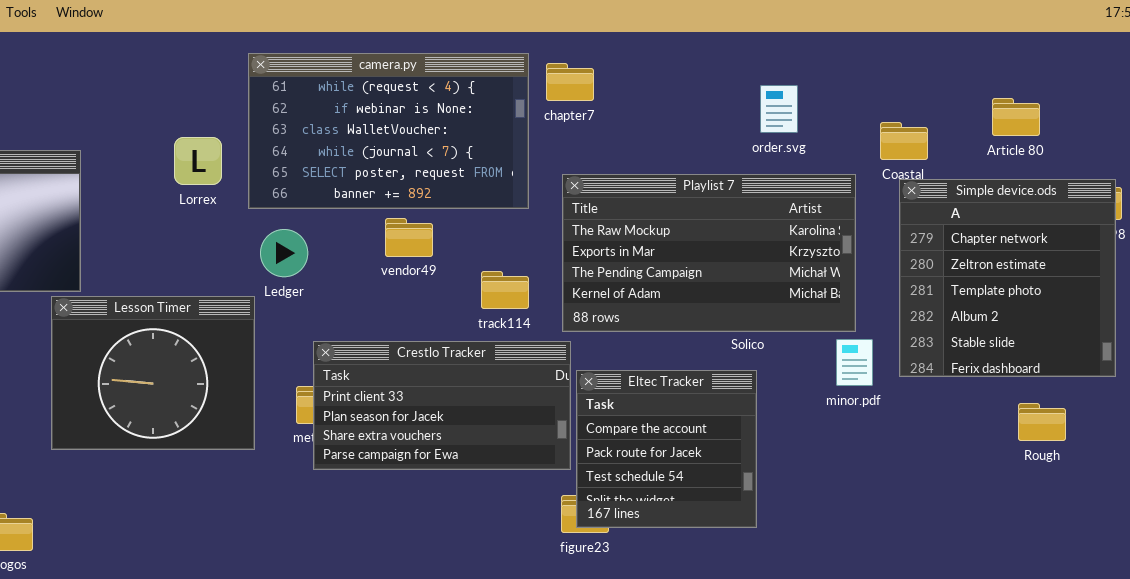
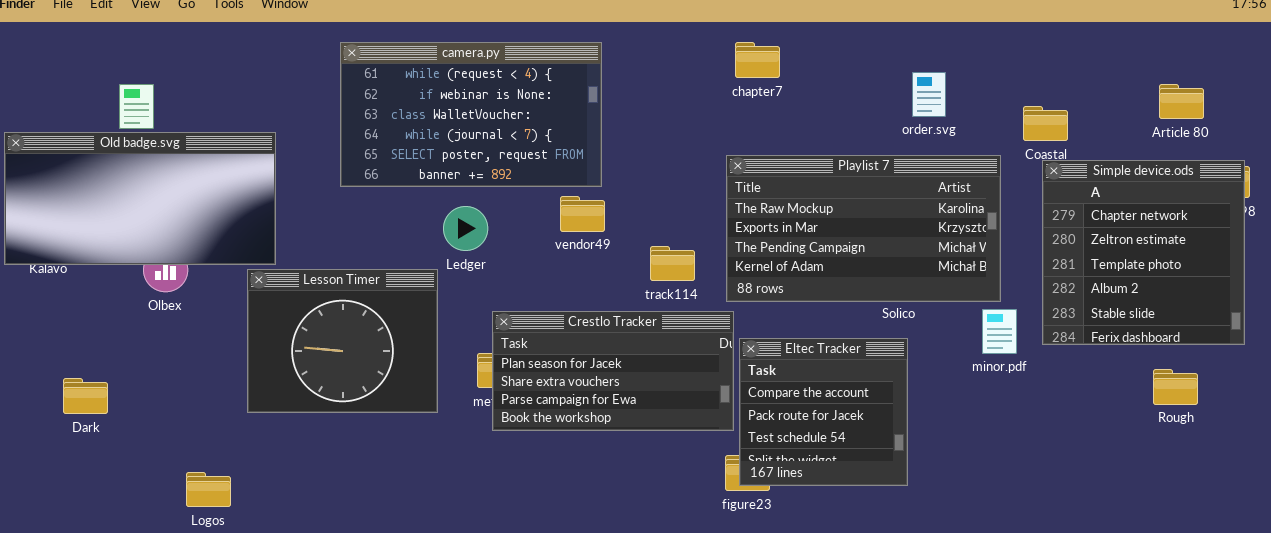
camera.py: [248,53,529,209] -> [340,42,602,187], moved
chapter7: [546,63,594,101] -> [735,42,780,78], moved
Article 80: [992,98,1040,136] -> [1159,84,1204,119], moved
Crestlo Tracker: [313,341,571,470] -> [492,311,734,431], scrolled down 1 row

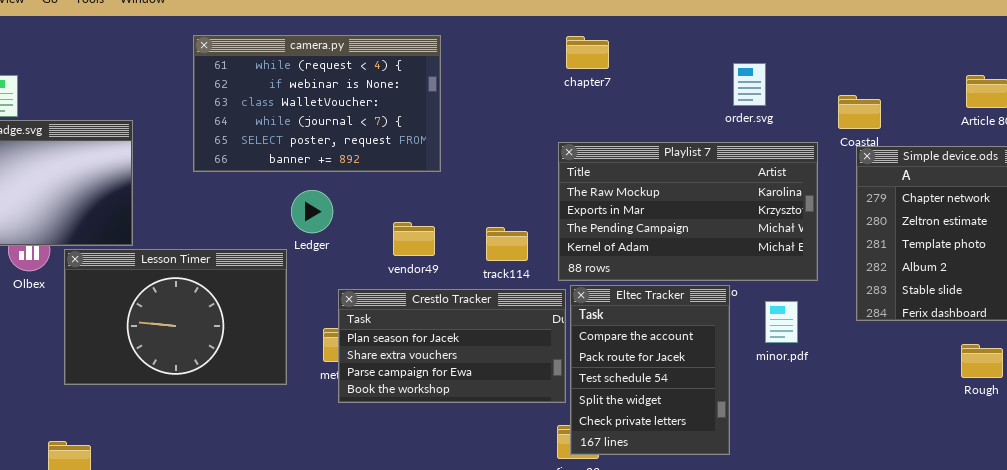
vendor49: [560,196,605,232] -> [393,222,435,256], moved
Lesson Timer: [247,269,438,413] -> [64,249,287,385], resized
minor.pdf: [982,309,1017,354] -> [765,301,798,343], moved
Eltec Tracker: [739,338,908,486] -> [570,285,730,455], resized

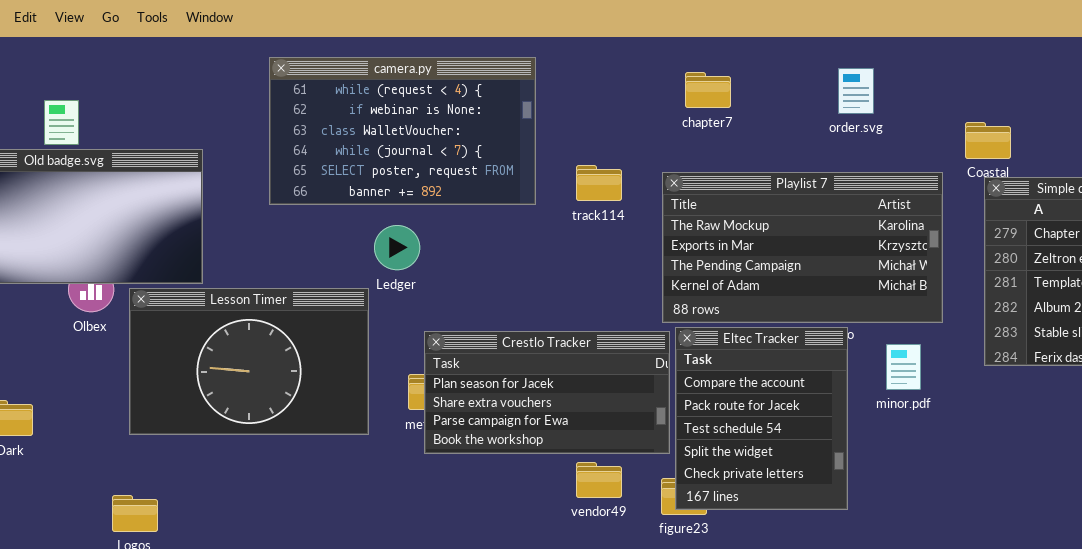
chapter7: [566,36,609,69] -> [685,72,731,108], moved
order.svg: [733,63,766,106] -> [838,68,874,114], moved
vendor49: [393,222,435,256] -> [576,462,622,498], moved
track114: [486,227,528,261] -> [576,165,622,201], moved

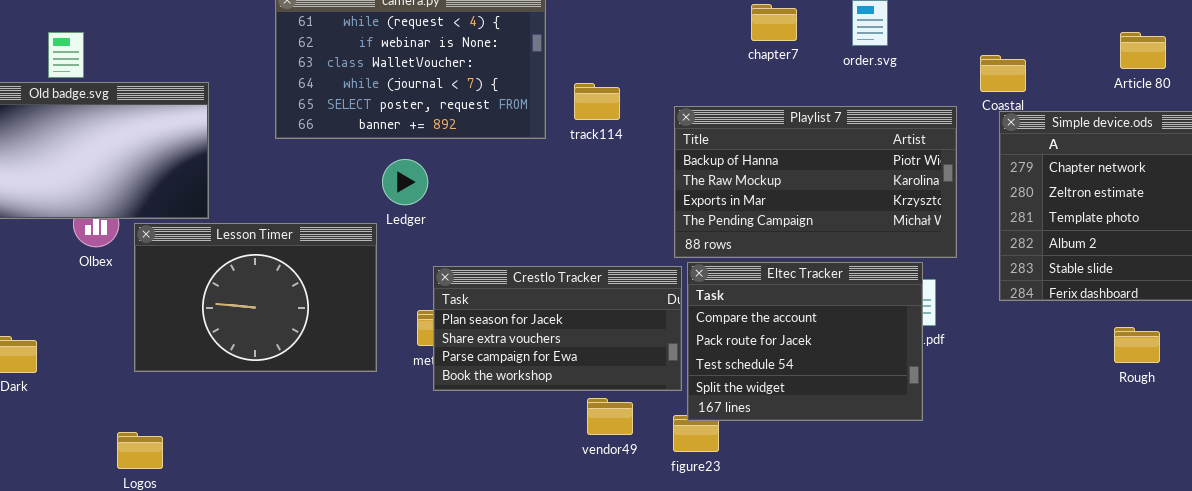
chapter7: [685,72,731,108] -> [751,4,797,41], moved
track114: [576,165,622,201] -> [574,83,620,120], moved
Playlist 7: [662,172,943,323] -> [674,106,957,258], scrolled up 1 row
Eltec Tracker: [675,327,848,510] -> [687,262,923,421], resized

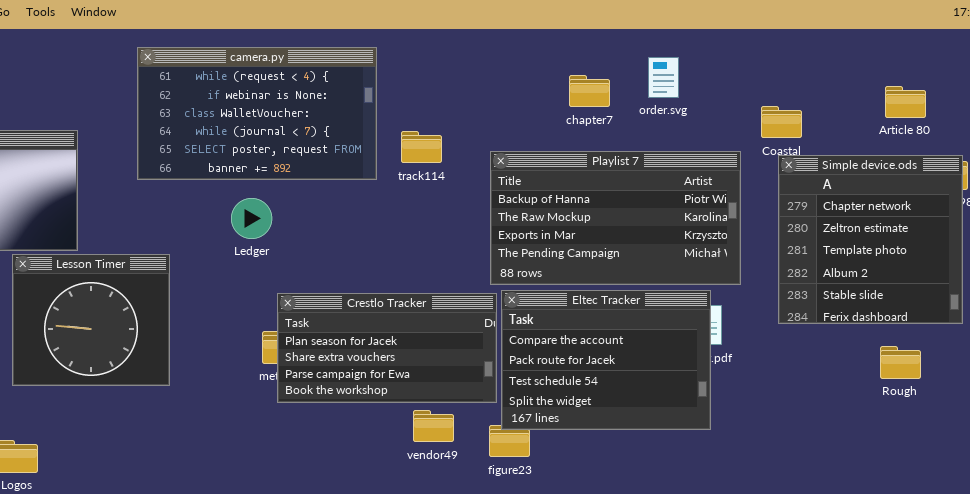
chapter7: [751,4,797,41] -> [569,75,610,107], moved
Lesson Timer: [134,223,377,372] -> [12,254,170,386], resized

